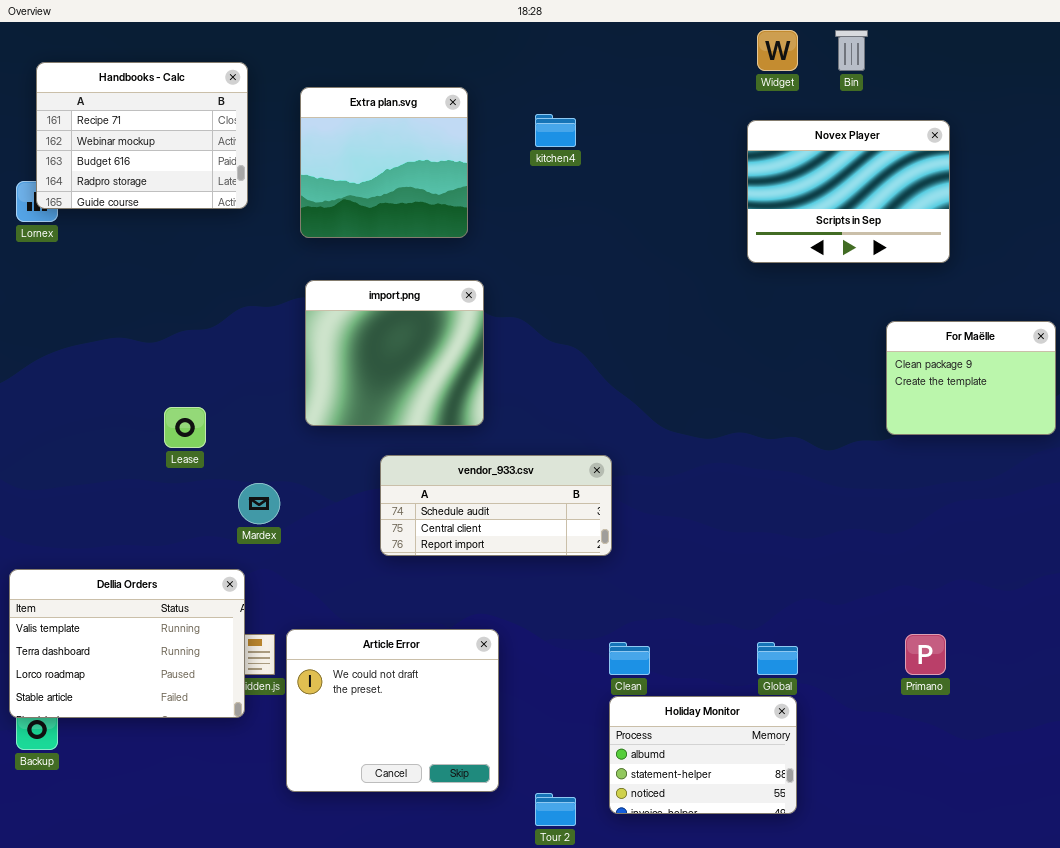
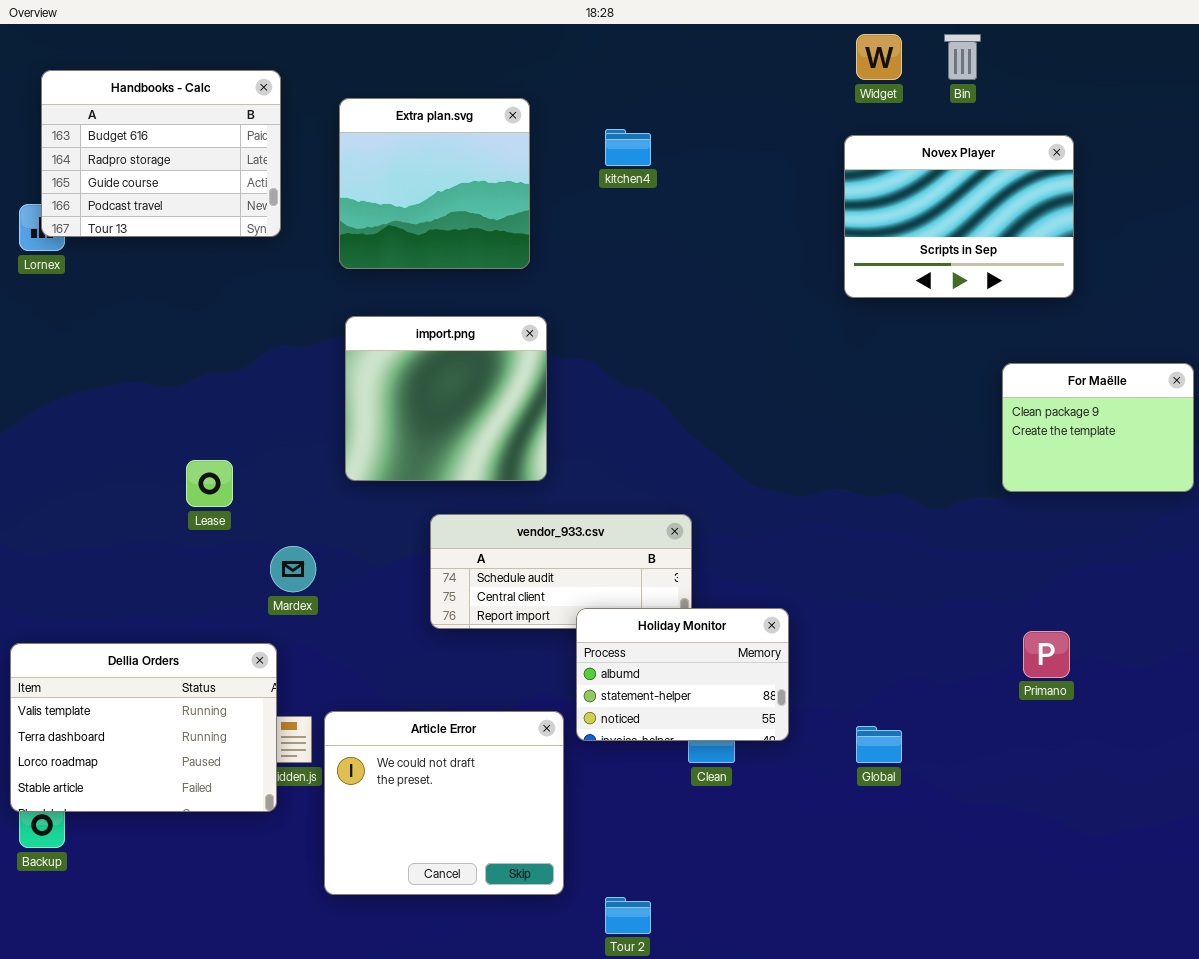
Handbooks - Calc: [36,62,248,209] -> [41,70,281,237], scrolled down 2 rows
Primano: [905,634,946,675] -> [1023,631,1070,678], moved
Holiday Monitor: [609,696,797,814] -> [576,608,789,741], moved

